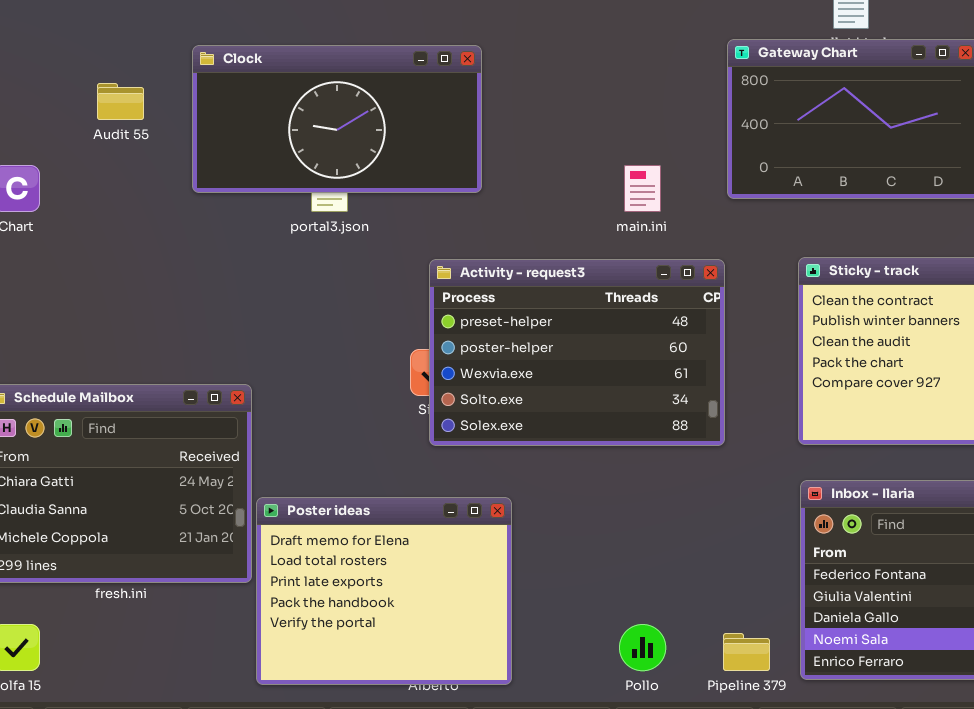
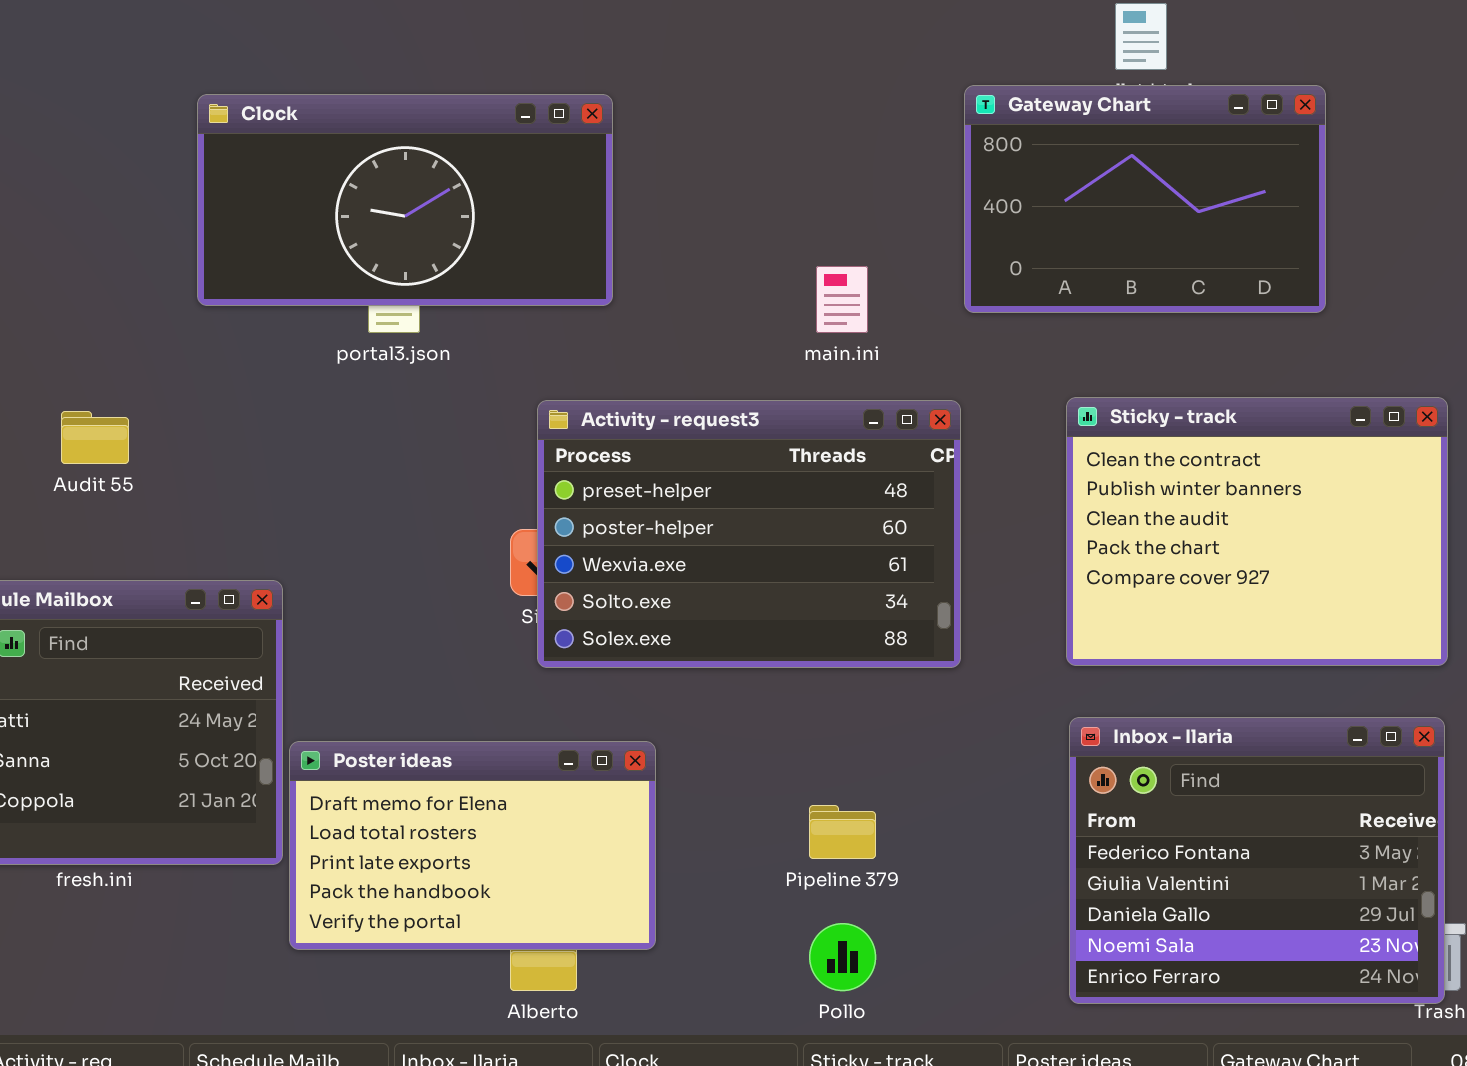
Audit 55: [97,83,144,120] -> [61,411,129,464], moved
Poster ideas: [256,497,512,685] -> [289,741,656,950], resized
Pipeline 379: [723,633,770,671] -> [809,805,876,859], moved

